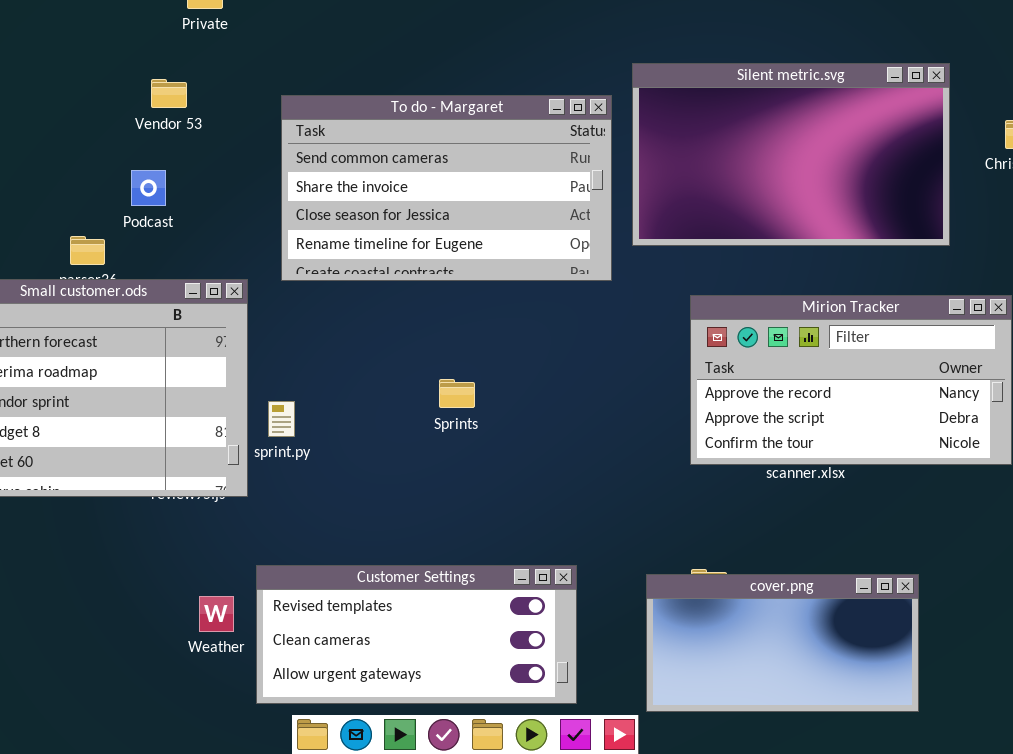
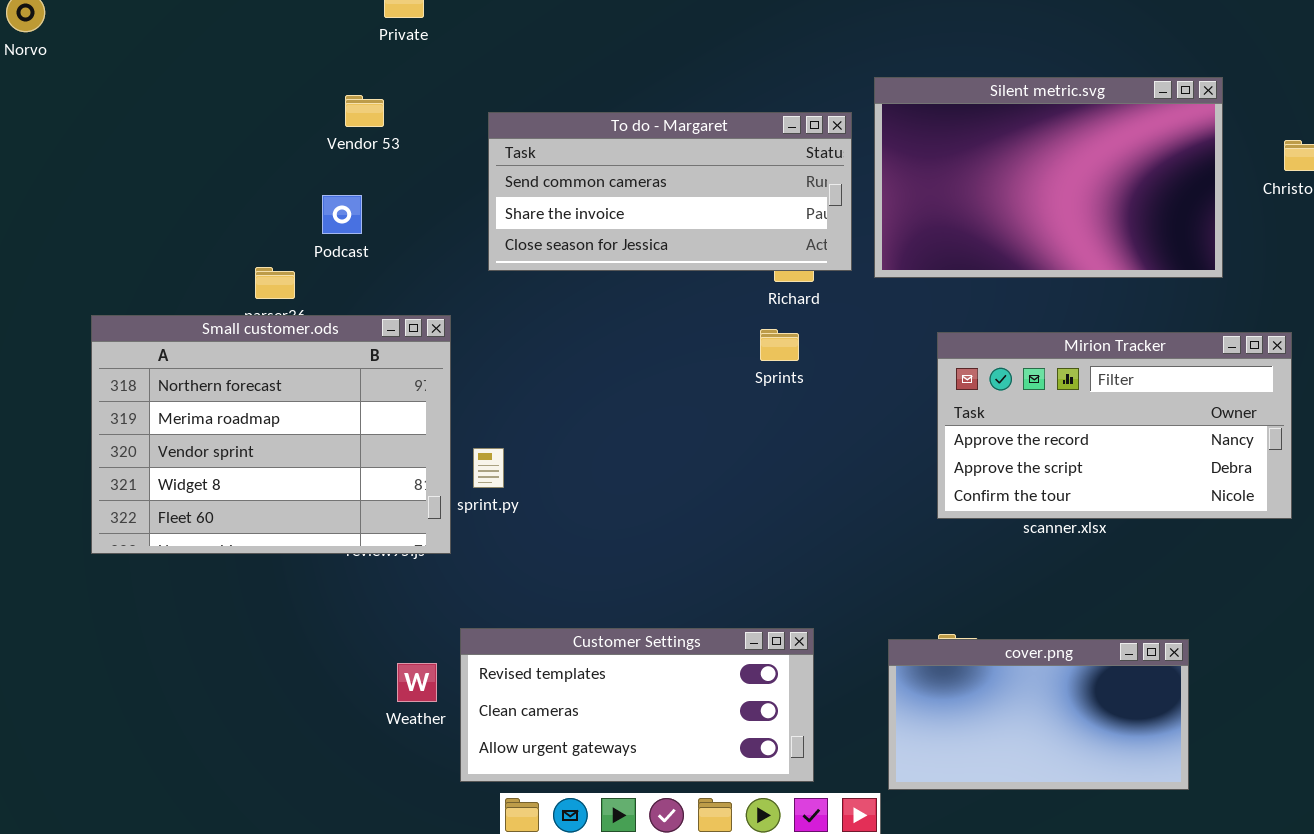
To do - Margaret: [281,95,612,281] -> [488,112,852,271], resized
Sprints: [439,379,475,408] -> [760,329,799,361], moved

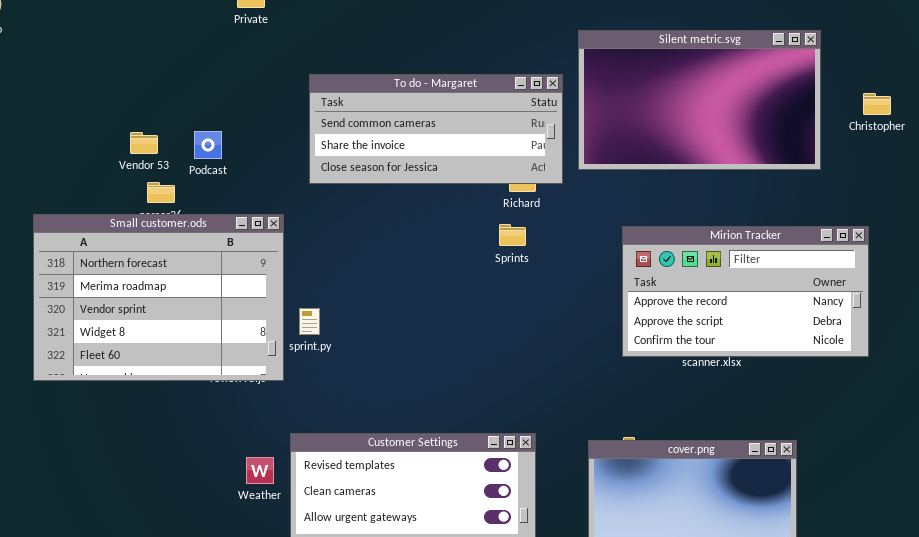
Silent metric.svg: [874,77,1223,278] -> [578,30,821,170], moved
Vendor 53: [345,95,384,127] -> [130,132,158,154], moved

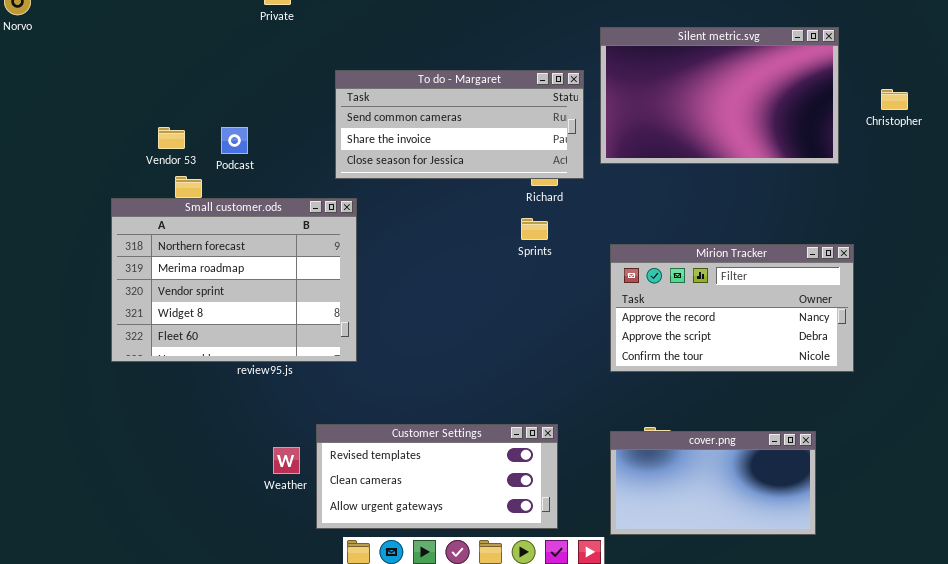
Small customer.ods: [33,214,284,381] -> [111,198,357,362], moved
Mirion Tracker: [622,226,869,357] -> [610,244,854,372], moved

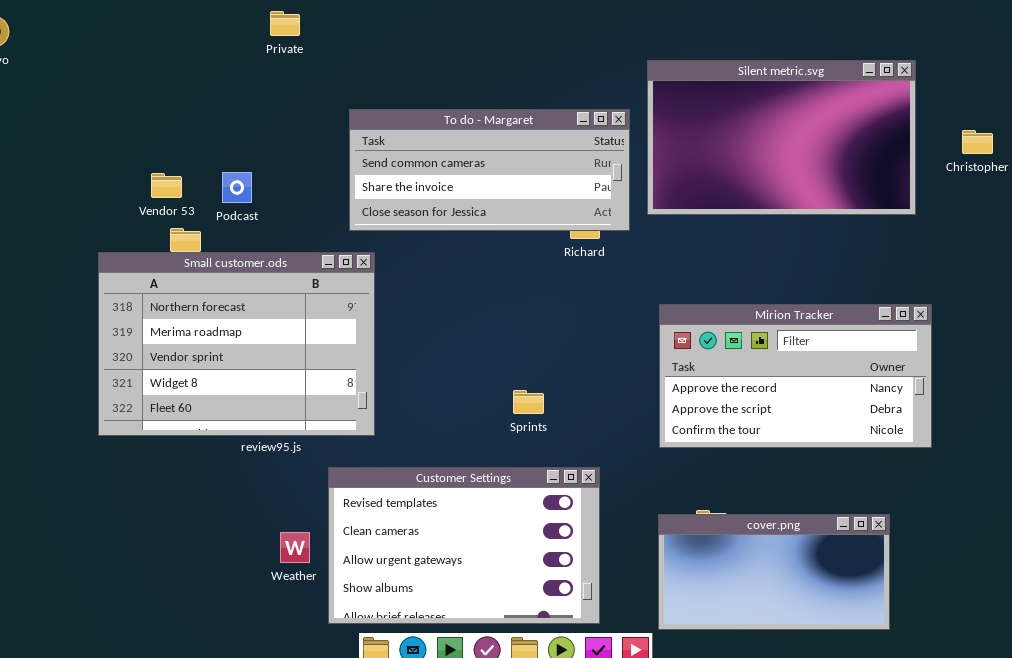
Sprints: [521,218,548,240] -> [513,390,544,414], moved
Customer Settings: [316,424,558,529] -> [328,467,600,624], resized

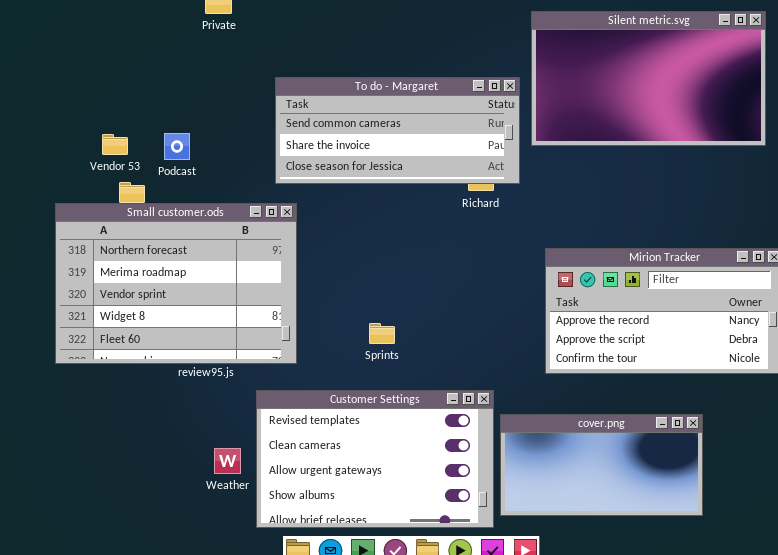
Silent metric.svg: [647,60,916,215] -> [531,11,766,146], moved
Sprints: [513,390,544,414] -> [369,323,395,344], moved
cover.png: [658,514,890,630] -> [500,414,703,516], moved

